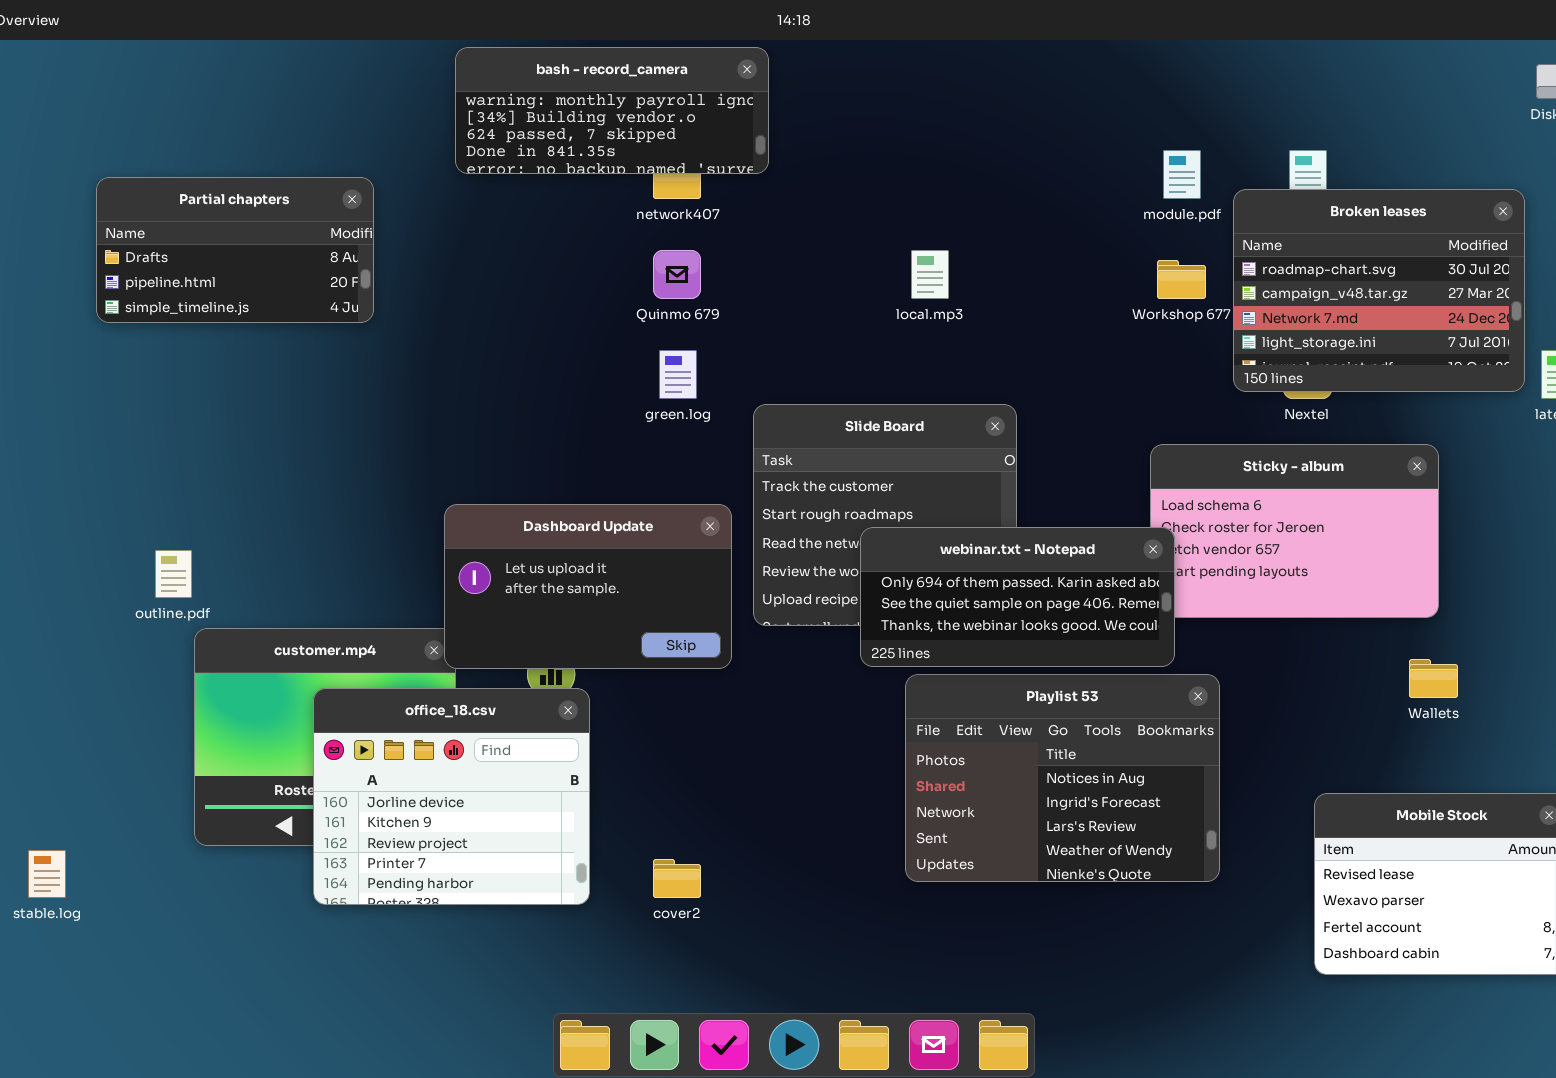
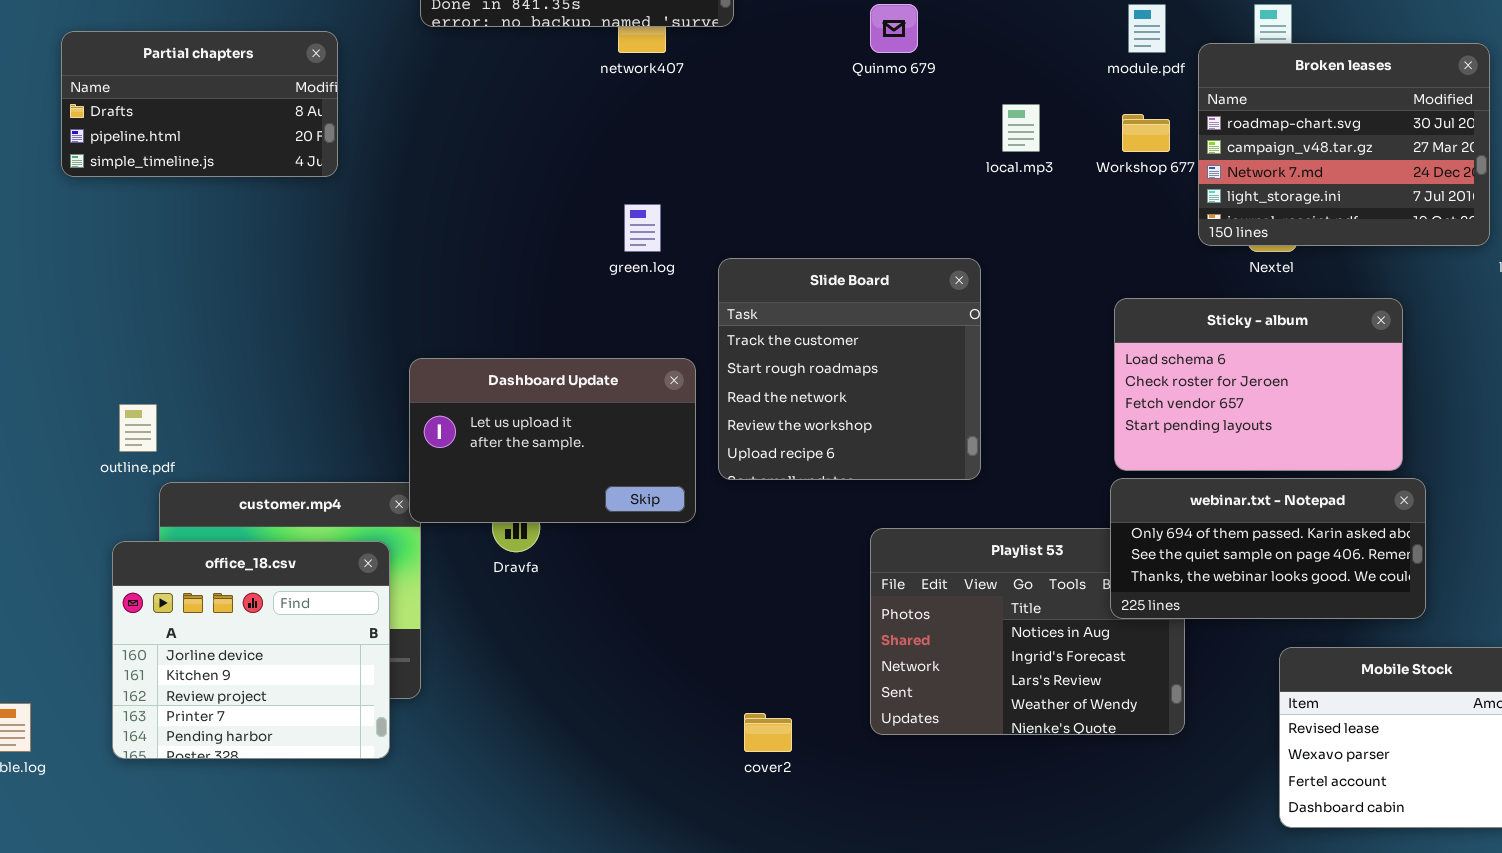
Quinmo 679: [653,250,701,299] -> [870,4,918,53], moved
local.mp3: [911,250,949,299] -> [1002,104,1040,152], moved
webinar.txt - Notepad: [860,527,1175,667] -> [1110,478,1426,619], moved
office_18.csv: [313,688,590,905] -> [112,541,390,759], moved
cover2: [653,859,701,898] -> [744,713,792,752], moved

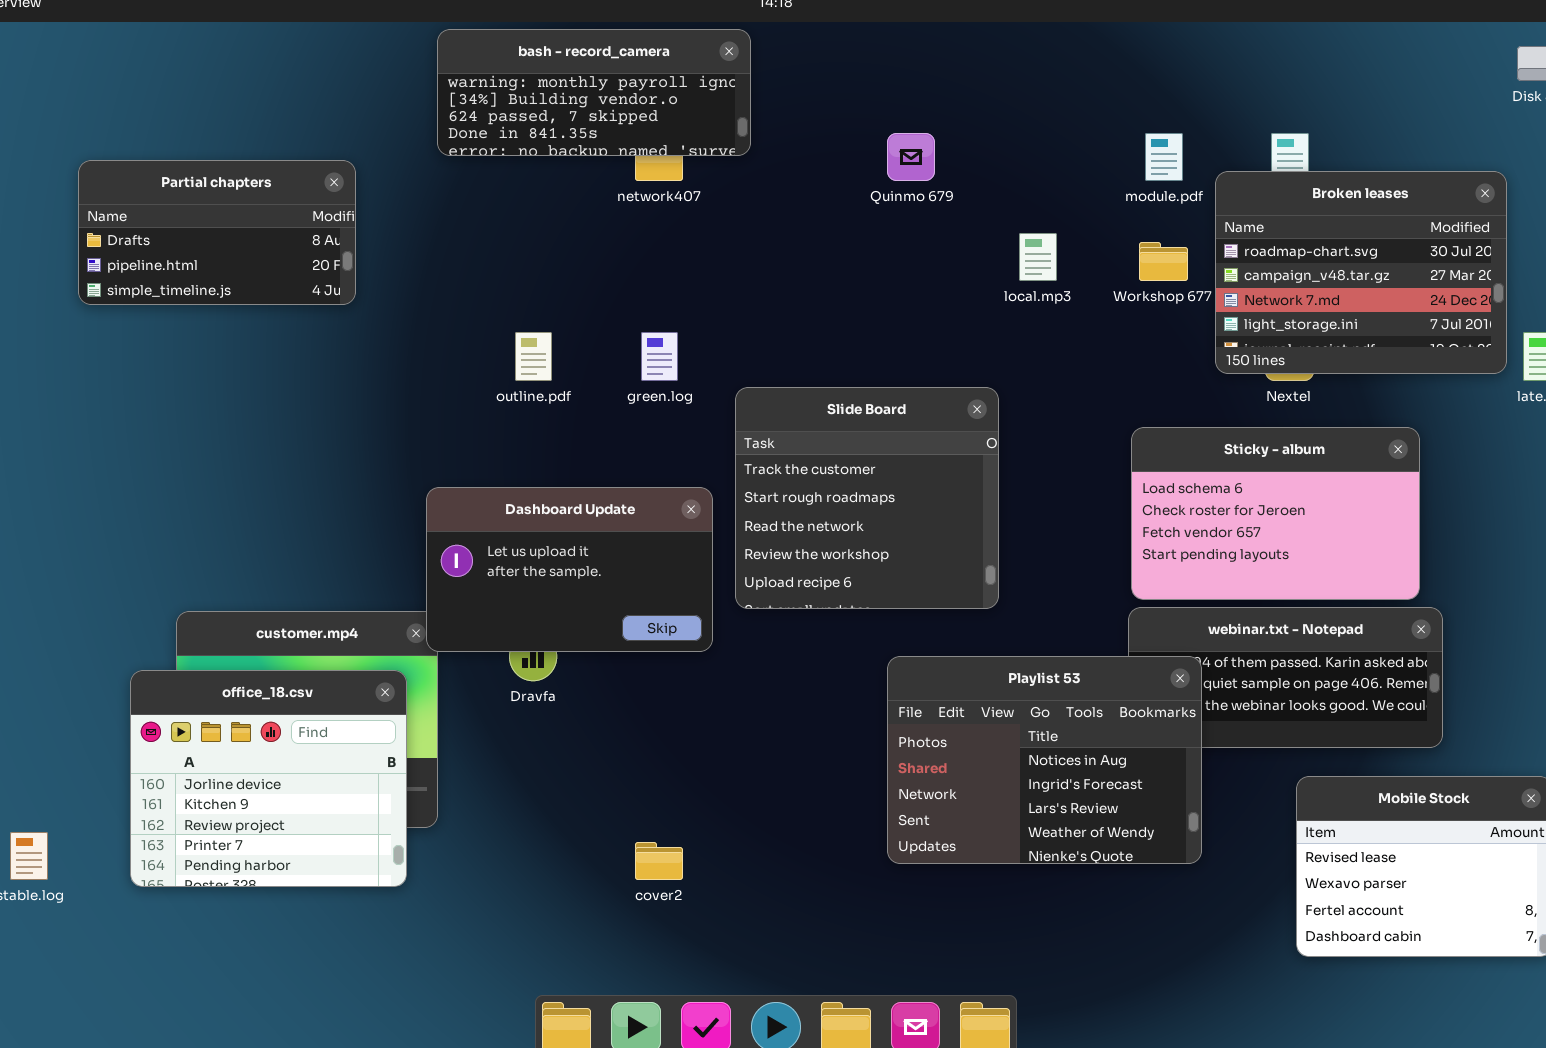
outline.pdf: [119,404,157,452] -> [515,332,552,381], moved
Playlist 53: [870,528,1185,735] -> [887,656,1202,864], raised
cover2: [744,713,792,752] -> [635,842,683,880], moved

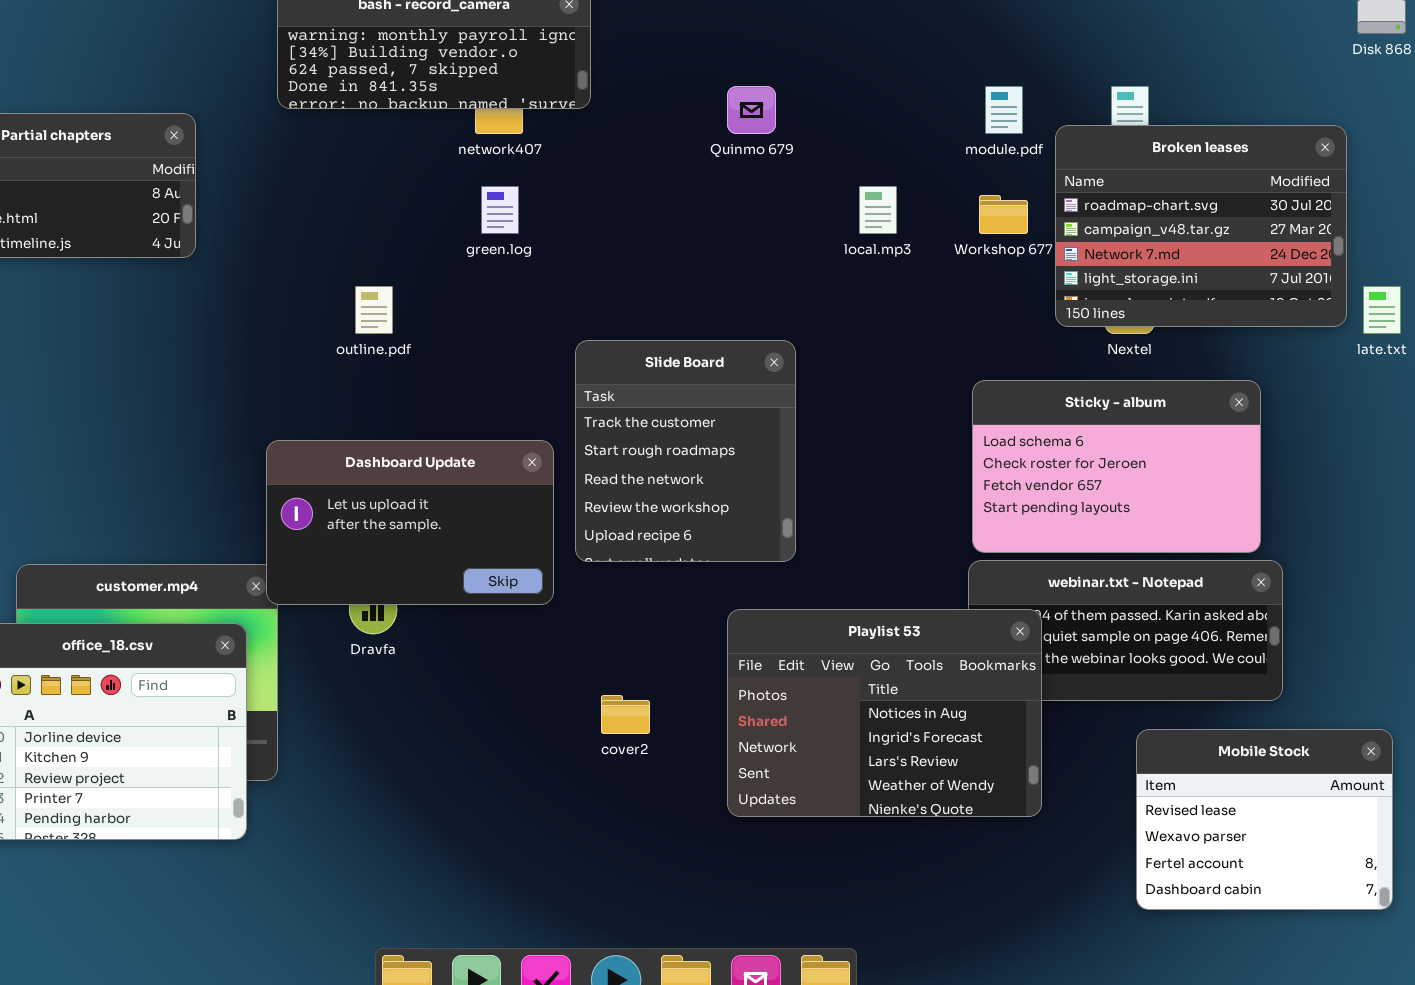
green.log: [641,332,678,381] -> [481,186,519,234], moved
Slide Board: [735,387,999,609] -> [575,340,796,562], resized
cover2: [635,842,683,880] -> [601,695,650,734], moved

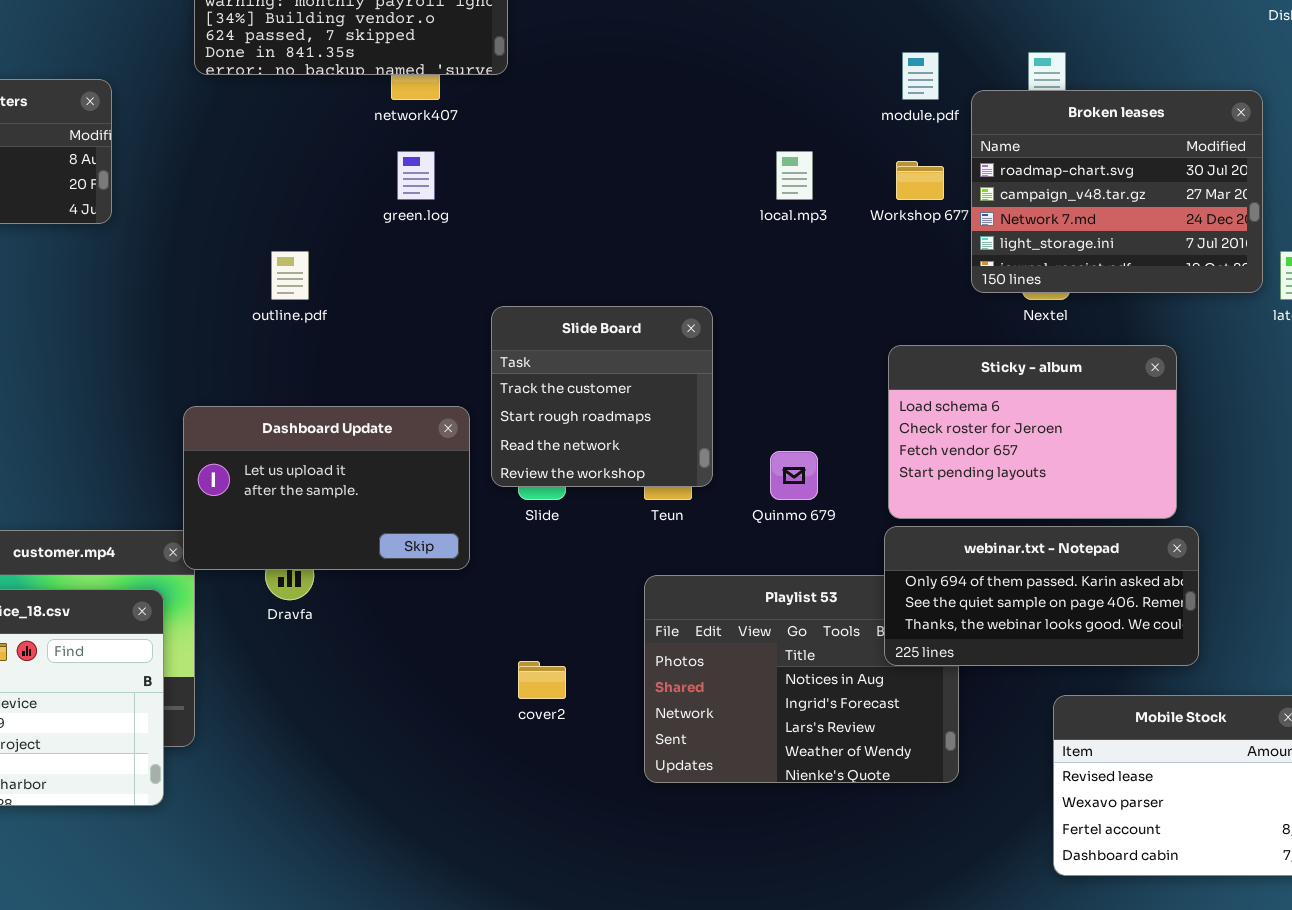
Quinmo 679: [727,86,776,134] -> [770,451,818,500], moved
Slide Board: [575,340,796,562] -> [491,306,713,487], resized
webinar.txt - Notepad: [968,560,1283,701] -> [884,526,1199,666], raised

